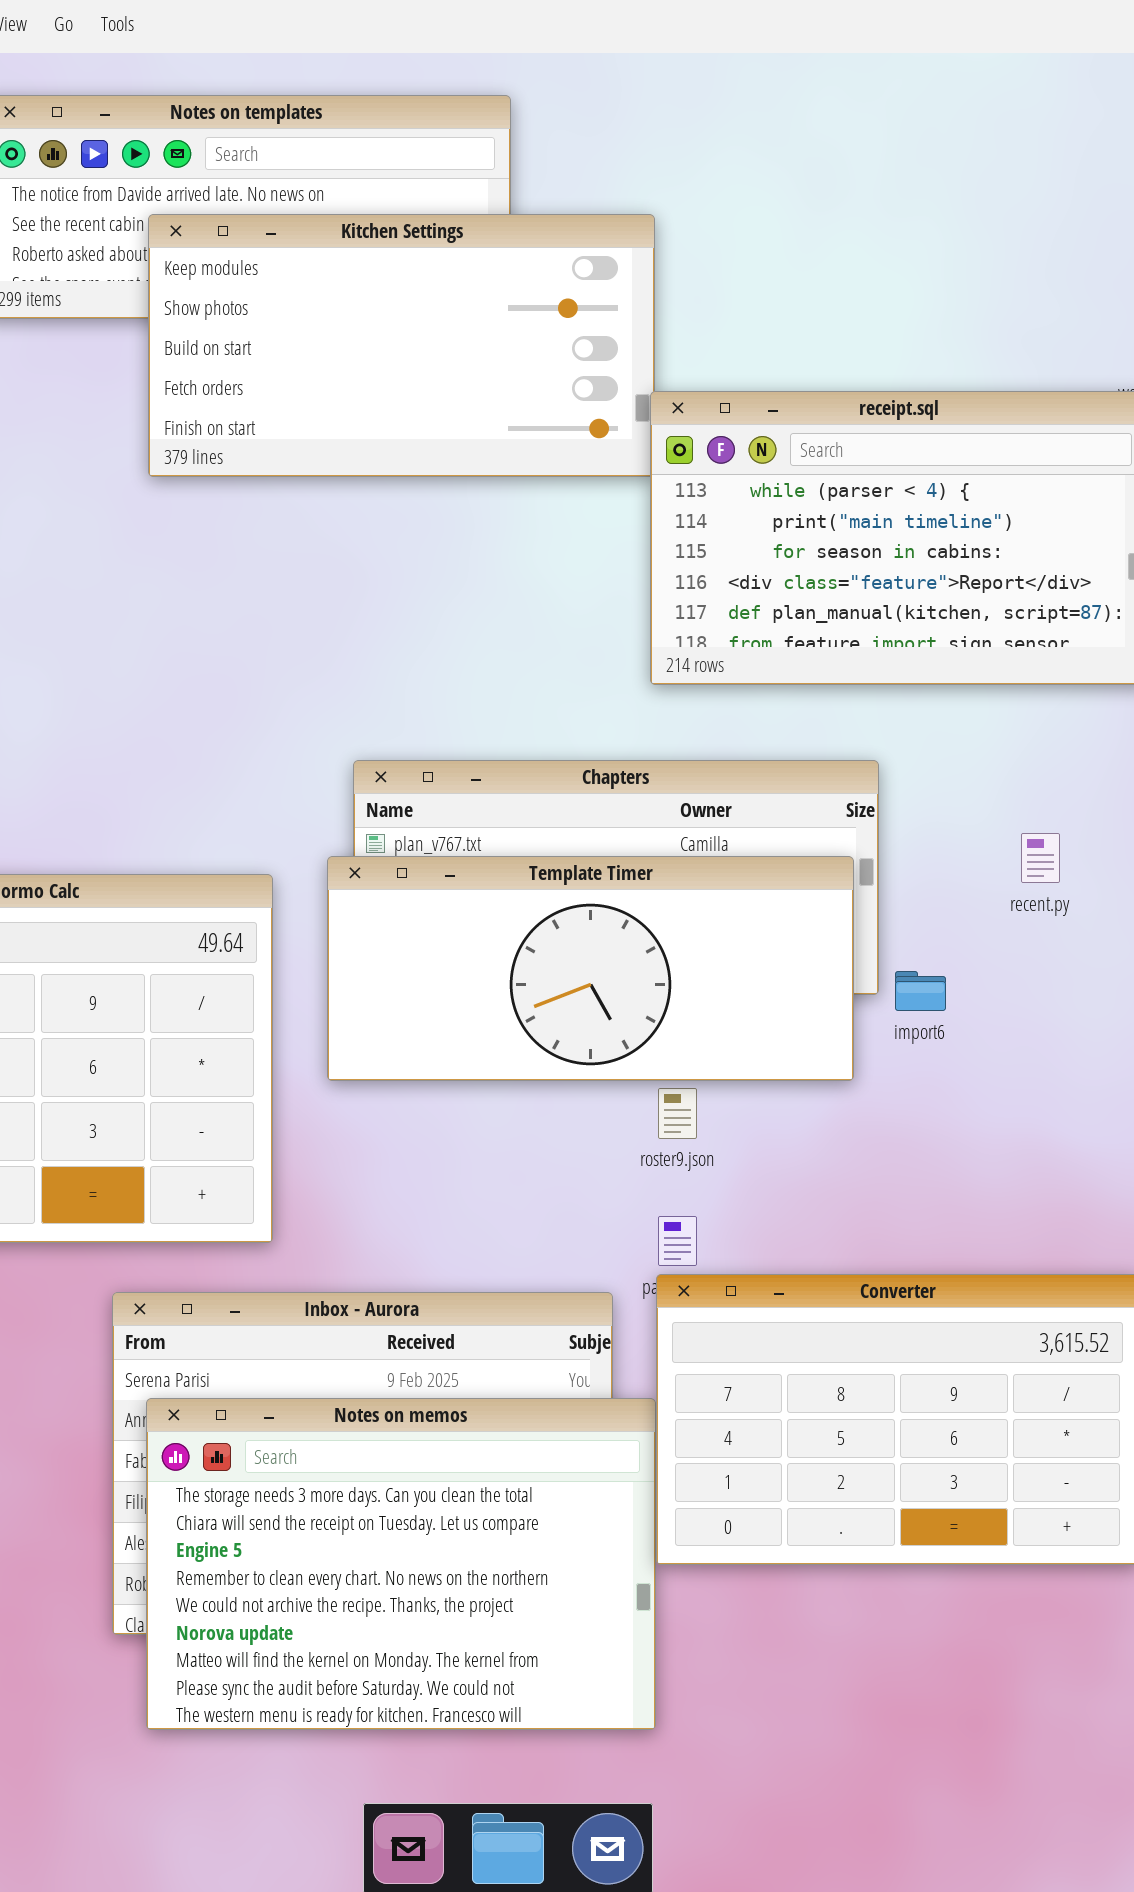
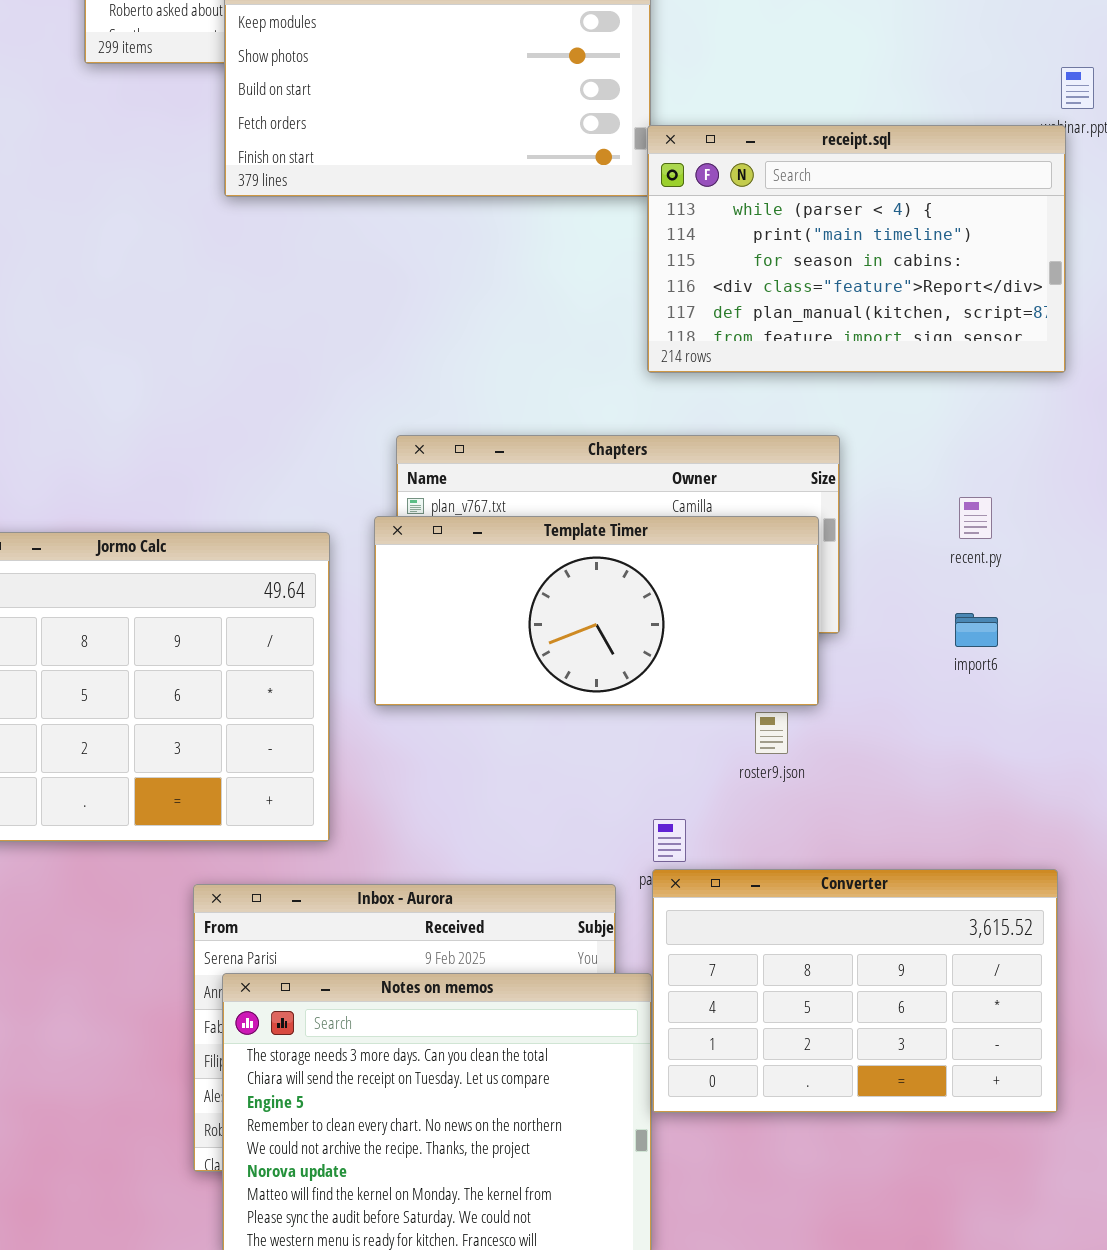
import6: [895,971,946,1011] -> [955,613,998,647], moved
roster9.json: [658,1088,697,1139] -> [755,712,788,754], moved

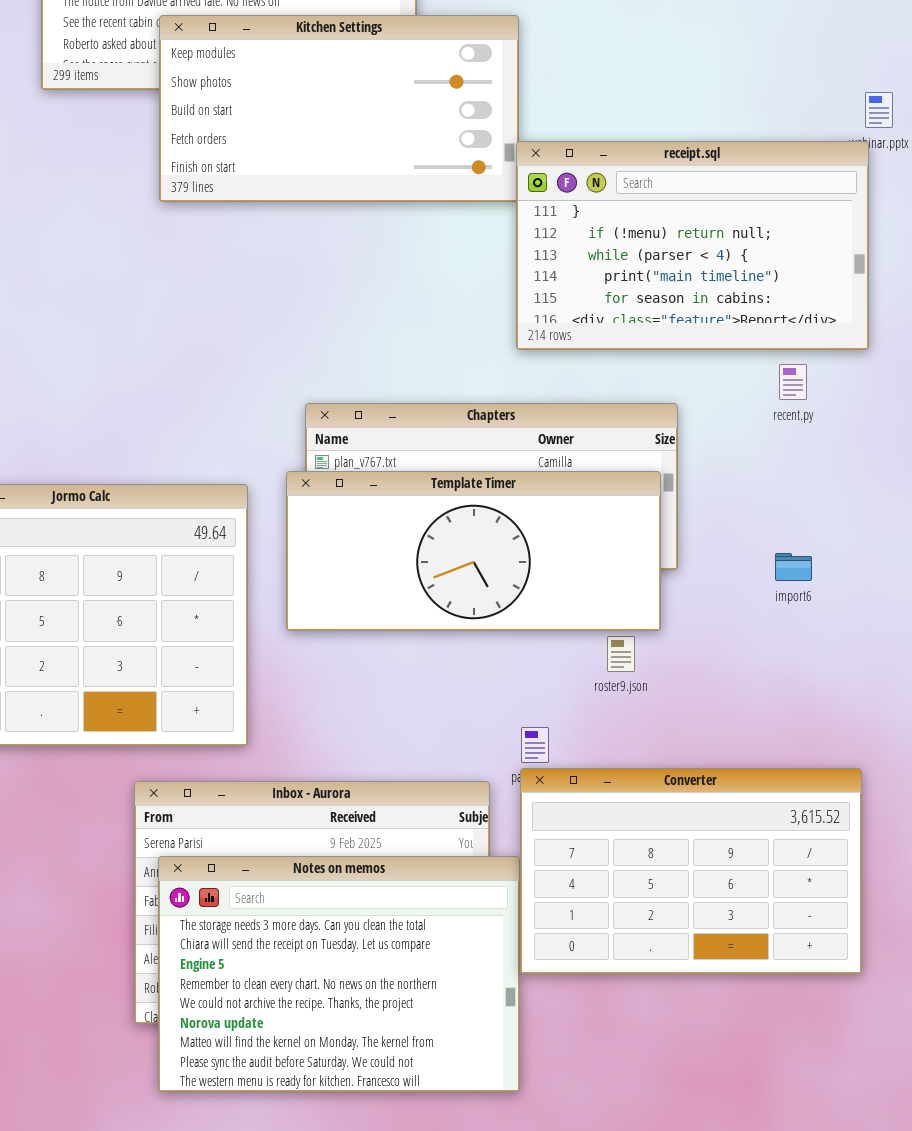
receipt.sql: [647,125,1066,373] -> [516,141,869,350], scrolled up 2 rows
recent.py: [959,497,992,539] -> [779,364,807,400], moved

